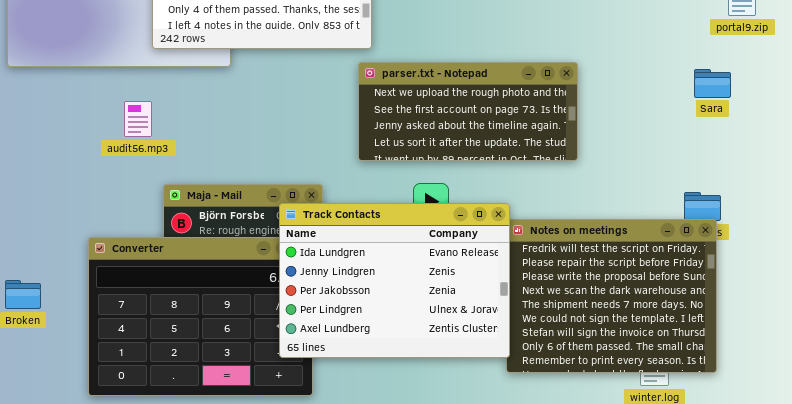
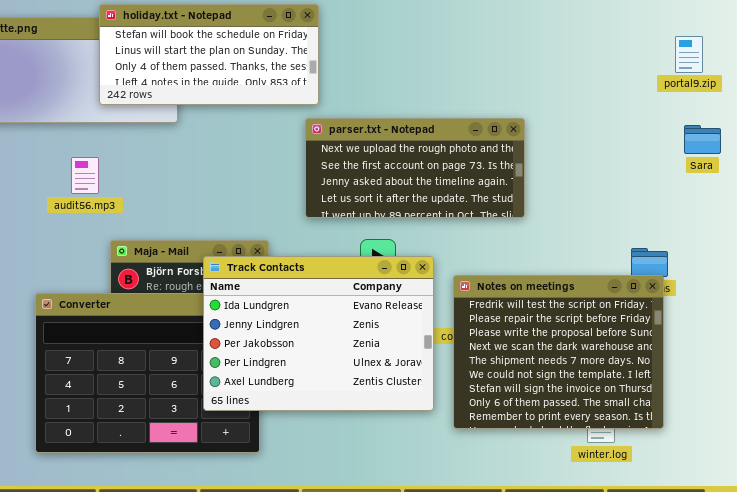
Sara: [694,69,731,98] -> [684,125,721,154], moved
Track Contacts: [279,203,510,358] -> [203,256,434,411], moved

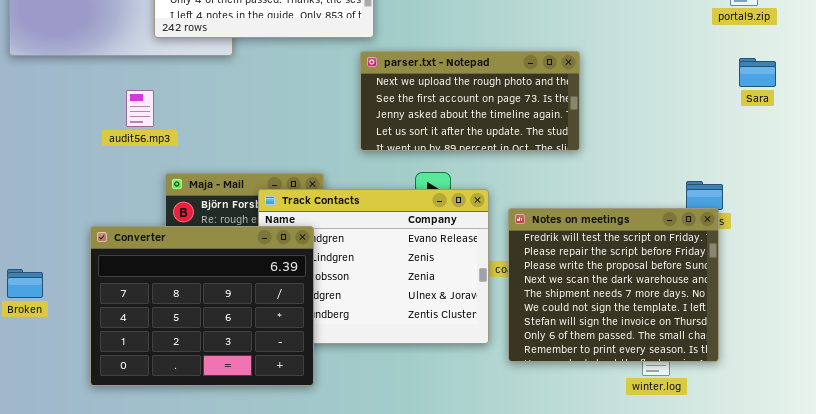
Converter: [35,293,260,453] -> [90,226,314,386], raised

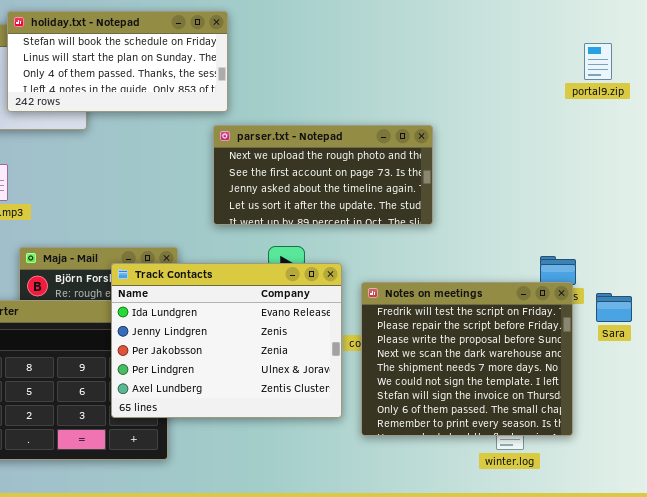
Sara: [739,58,776,87] -> [596,293,632,322], moved
Track Contacts: [258,189,489,344] -> [111,263,342,418], raised

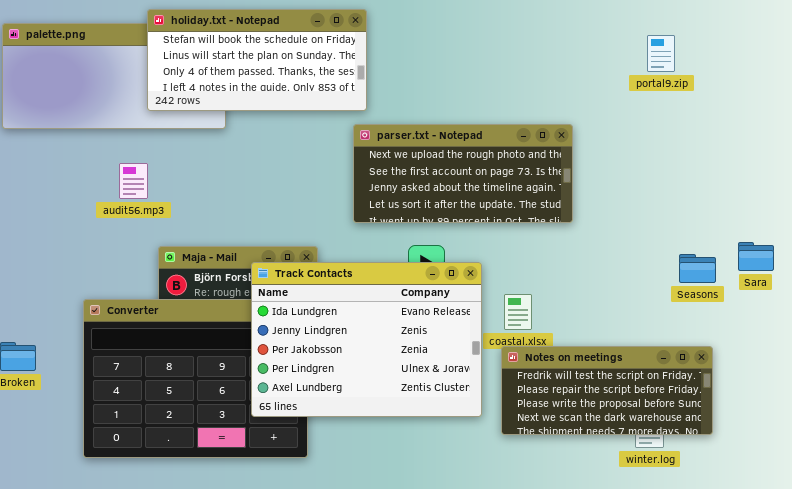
portal9.zip: [584,43,612,80] -> [647,35,675,72], moved
Notes on meetings: [361,282,573,436] -> [501,346,713,435], resized
Sara: [596,293,632,322] -> [738,242,774,271], moved

